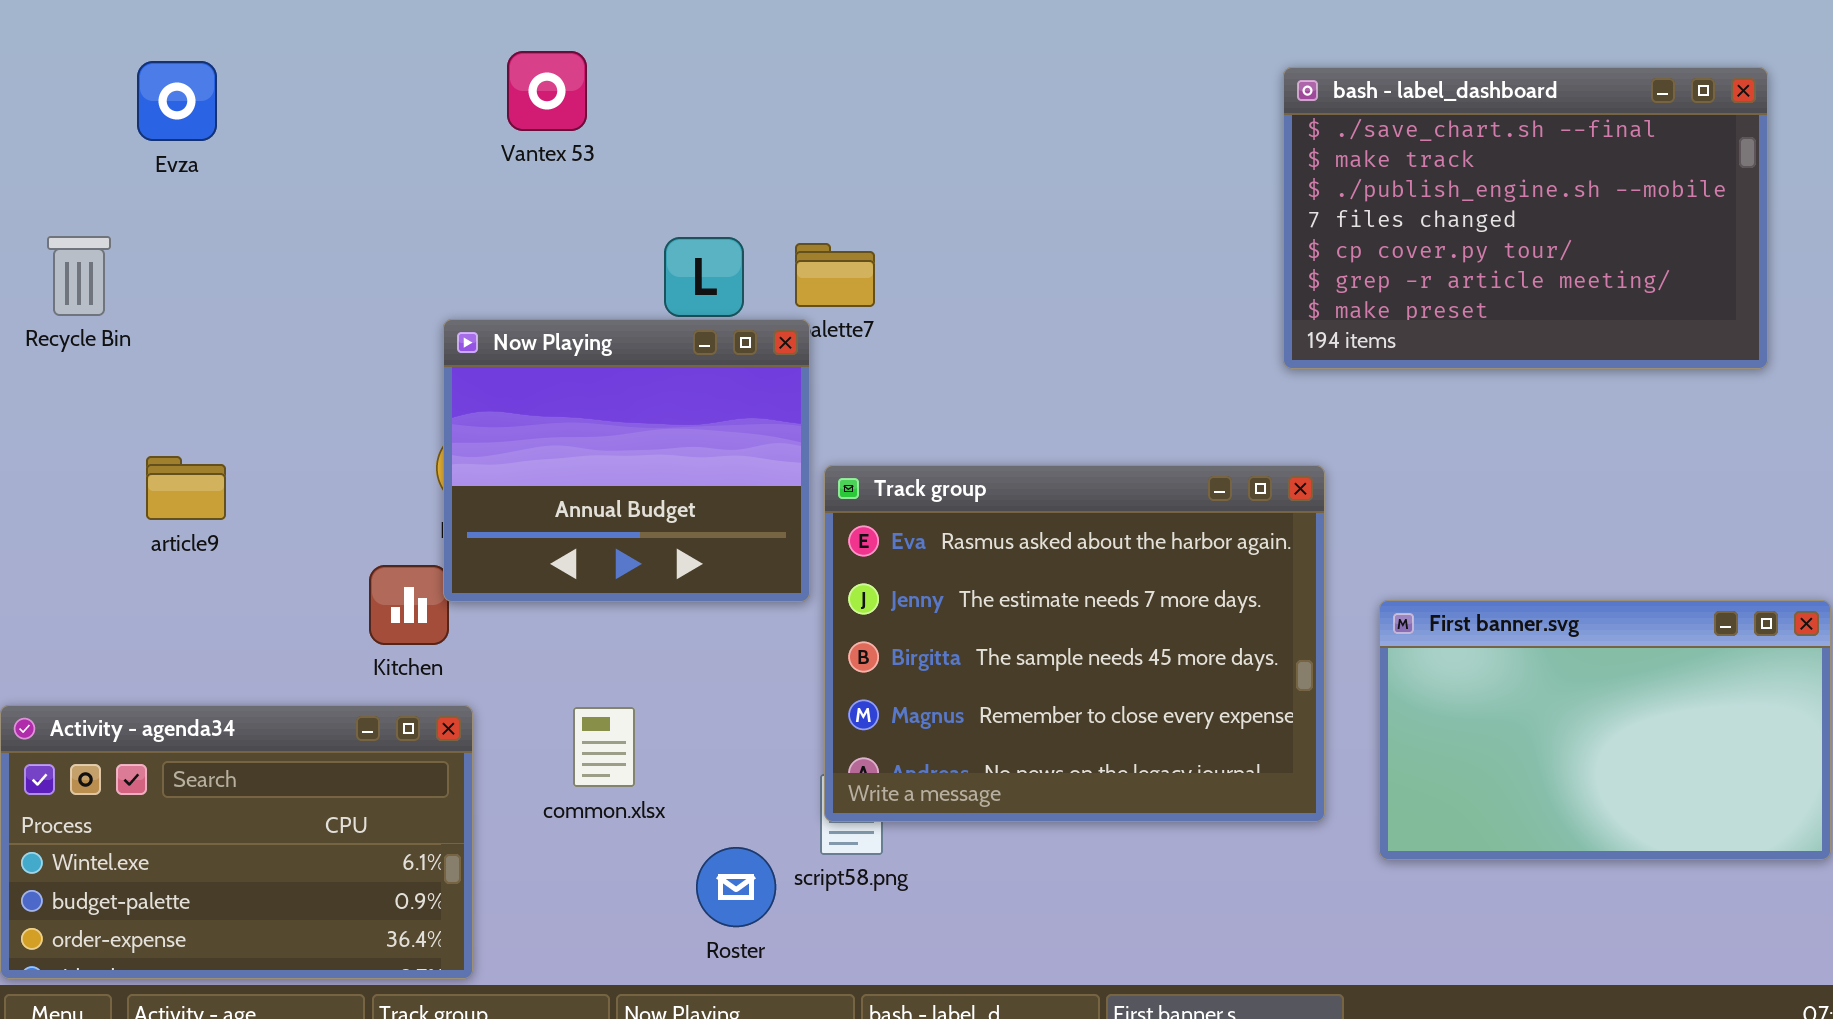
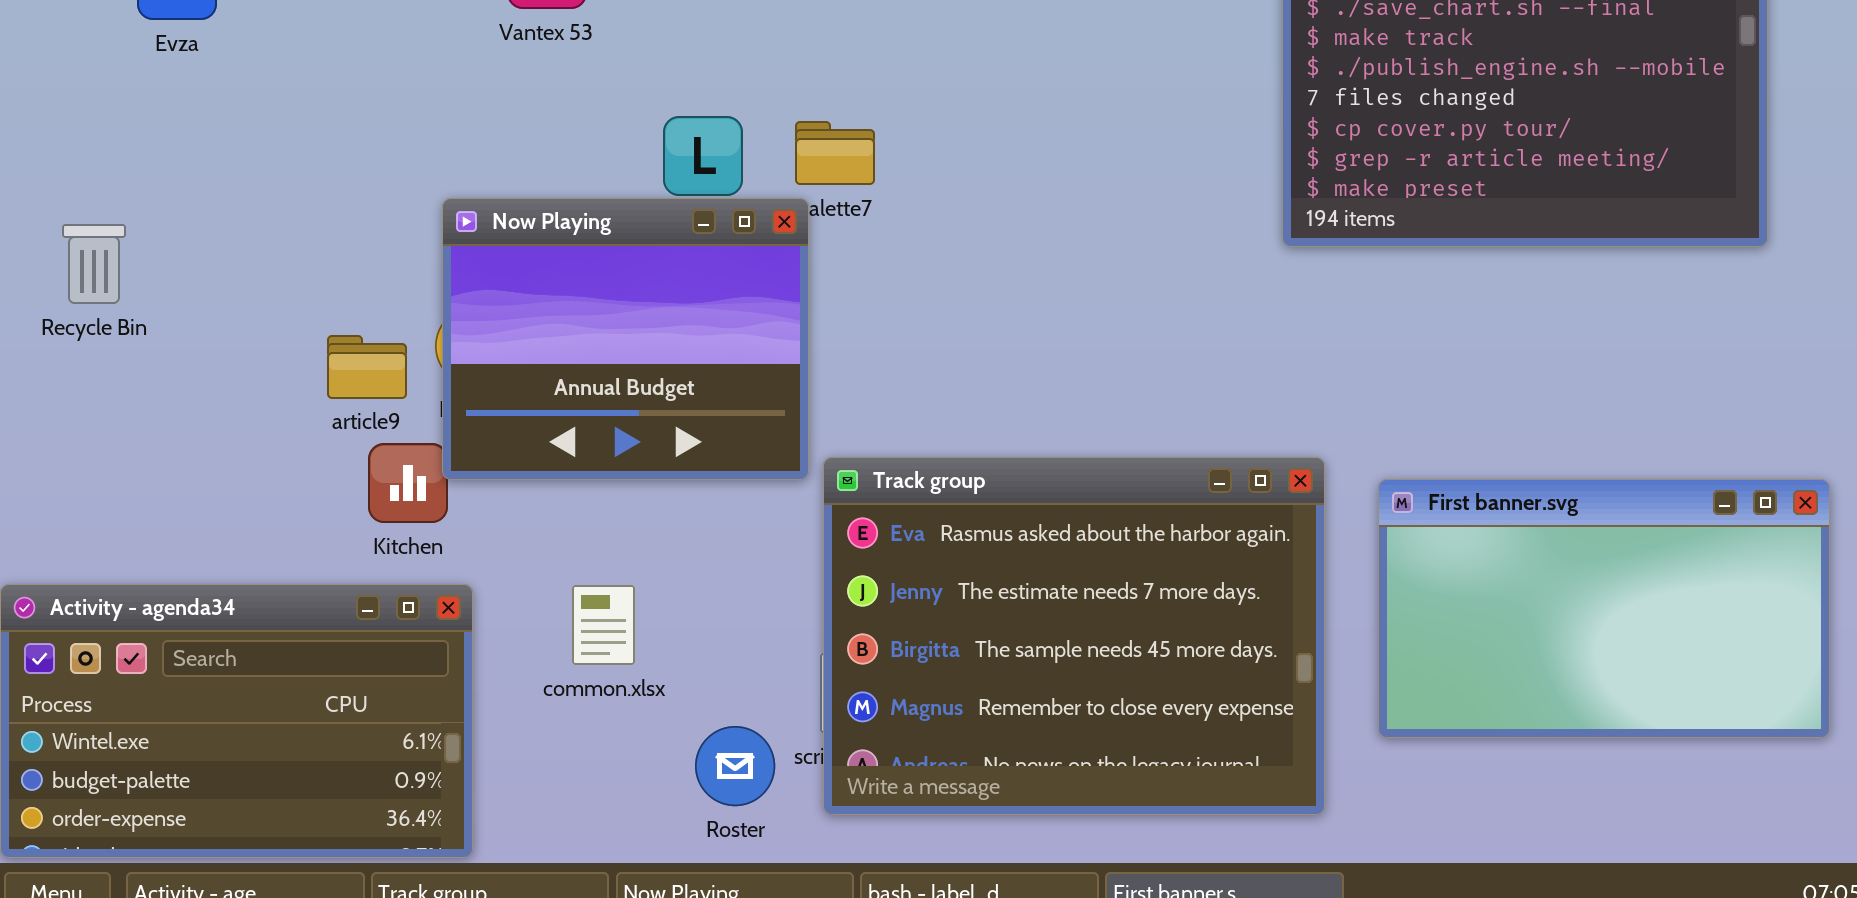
Recycle Bin: [47,236,111,316] -> [62,224,126,304], moved
article9: [146,456,226,520] -> [327,335,407,399], moved
Track group: [824,465,1325,822] -> [823,457,1325,815], moved

